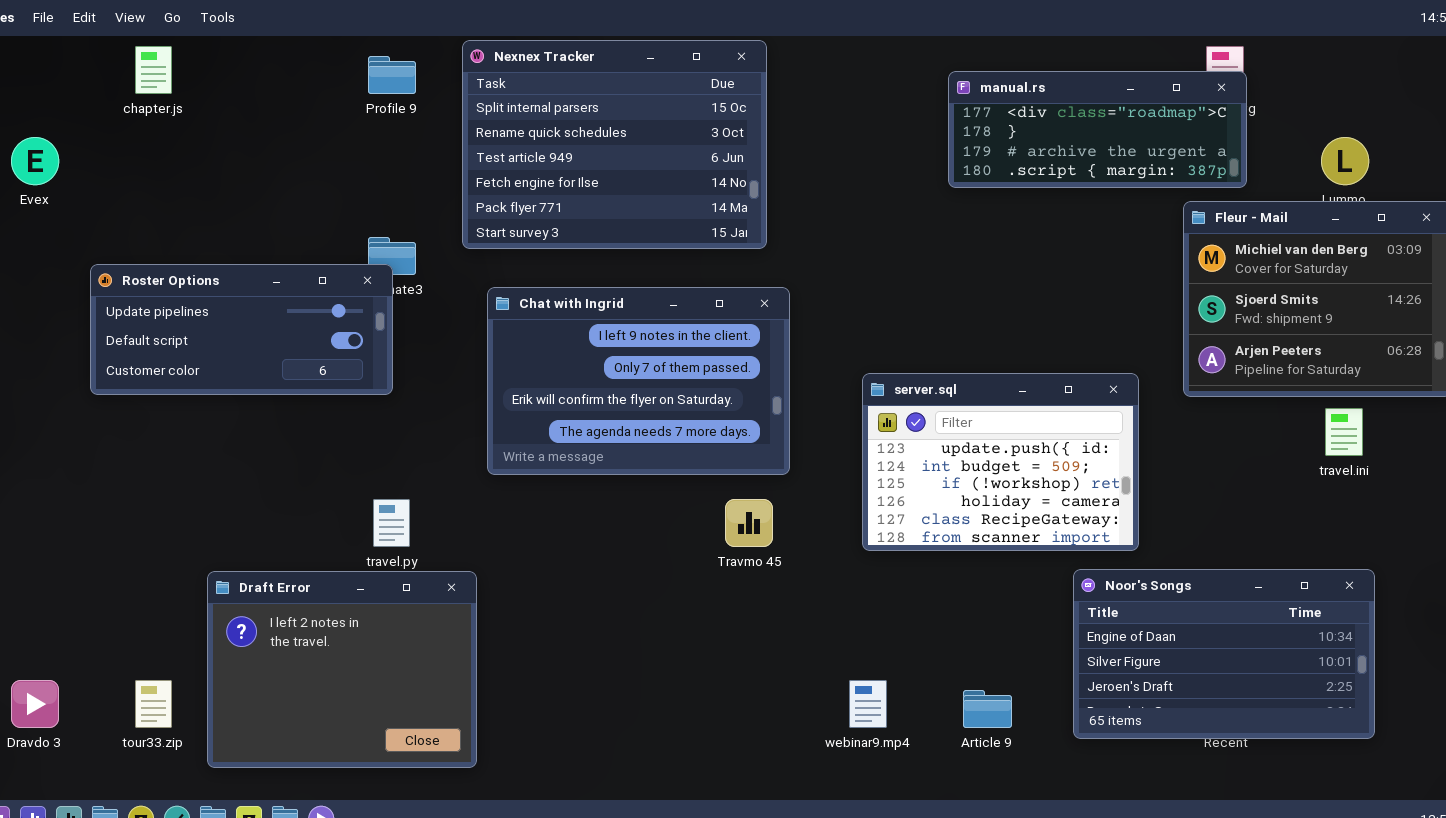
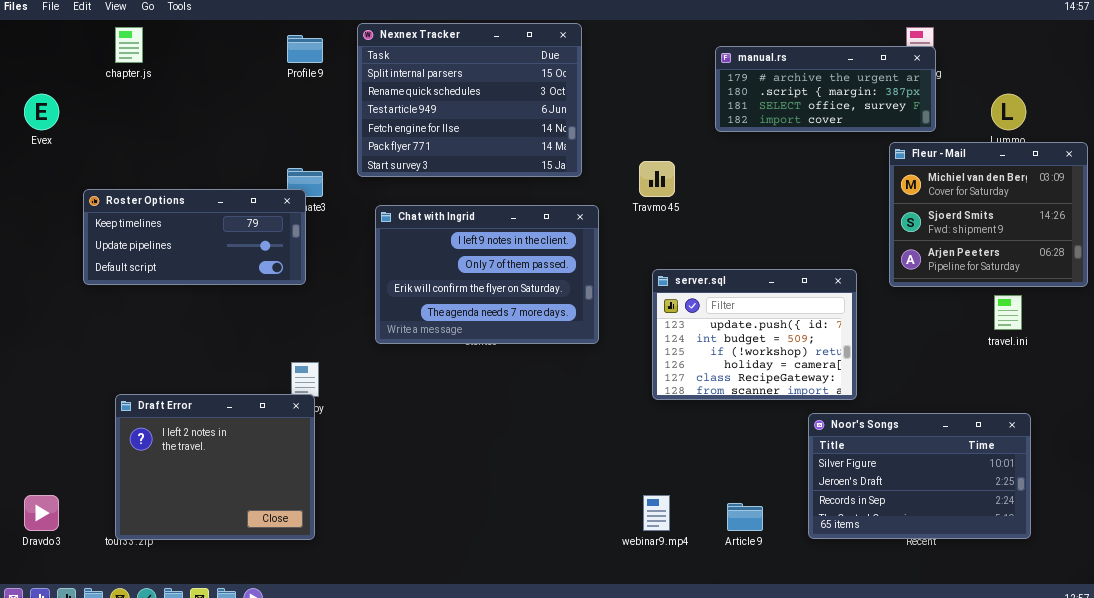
manual.rs: [948,71,1247,188] -> [715,46,936,132], scrolled down 2 rows
Roster Options: [90,264,393,395] -> [83,189,306,285], scrolled up 1 row
Travmo 45: [725,499,773,547] -> [639,161,675,197], moved
Noor's Songs: [1073,569,1375,739] -> [808,413,1031,539], scrolled down 1 row
Draft Error: [207,571,477,768] -> [115,394,315,540], moved

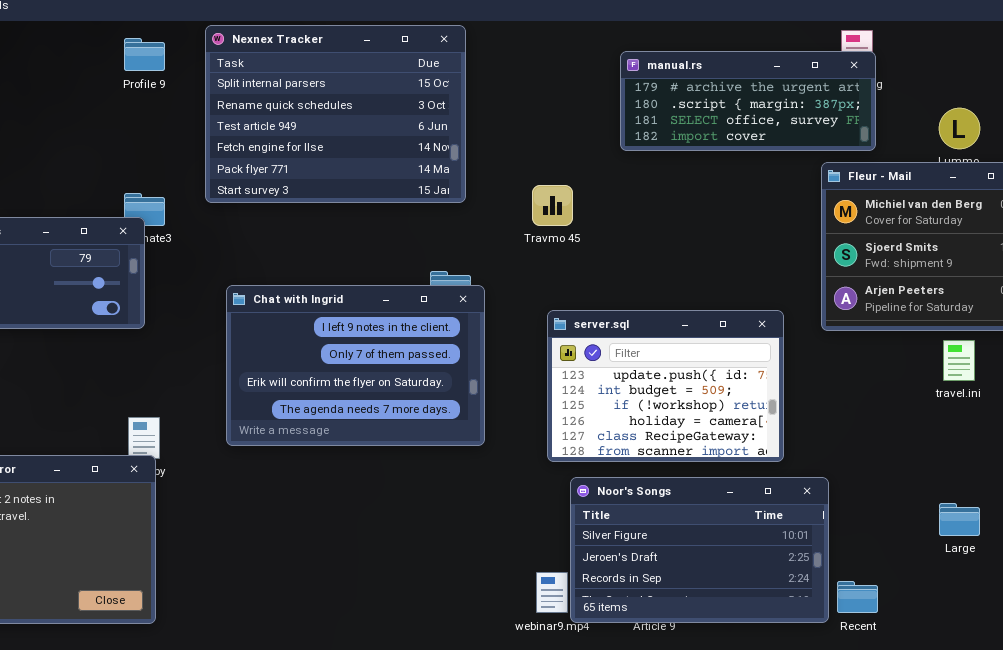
Chat with Ingrid: [375,205,599,344] -> [226,285,485,446], moved
Noor's Songs: [808,413,1031,539] -> [570,477,829,623], moved

